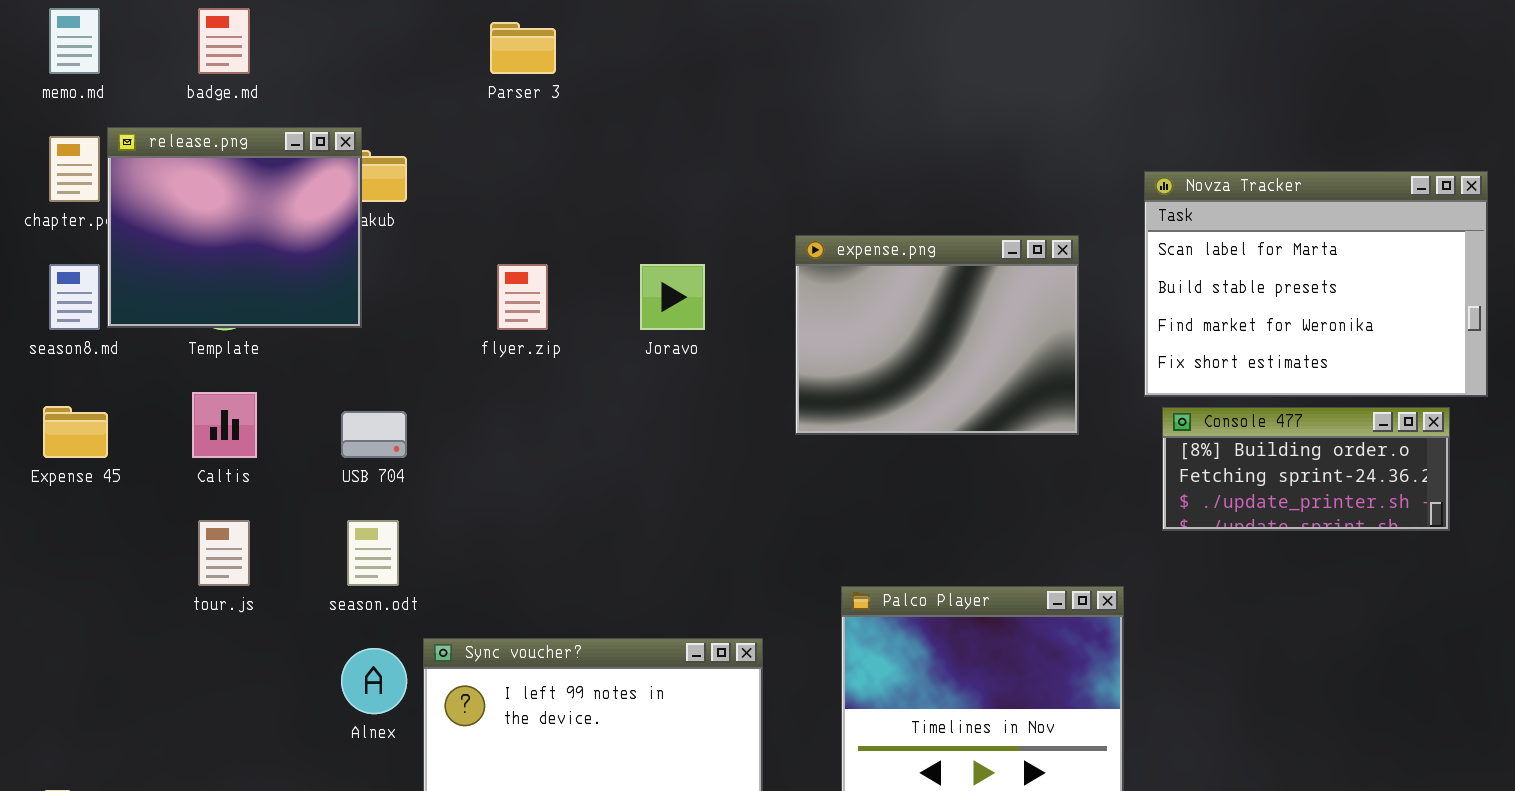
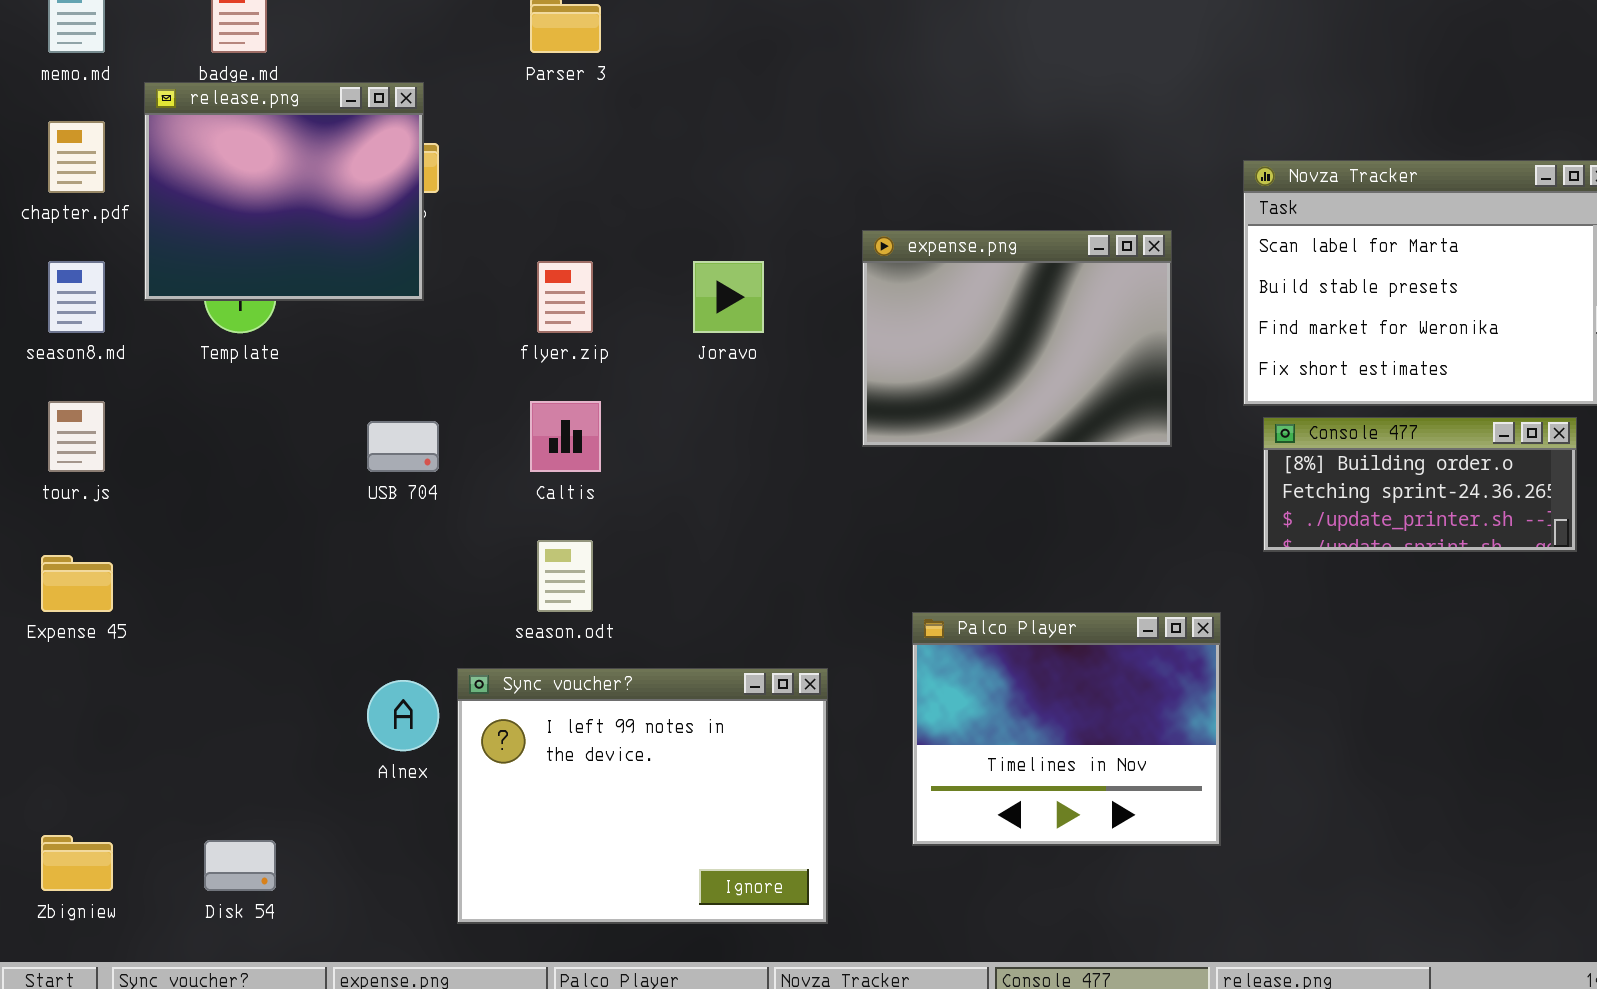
release.png: [107,127,362,328] -> [144,82,424,301], moved
Caltis: [192,392,257,458] -> [530,401,601,472], moved
Expense 45: [43,406,108,458] -> [41,555,113,612], moved
tour.js: [198,520,250,586] -> [48,401,105,472], moved
season.odt: [347,520,399,586] -> [537,540,593,612], moved

